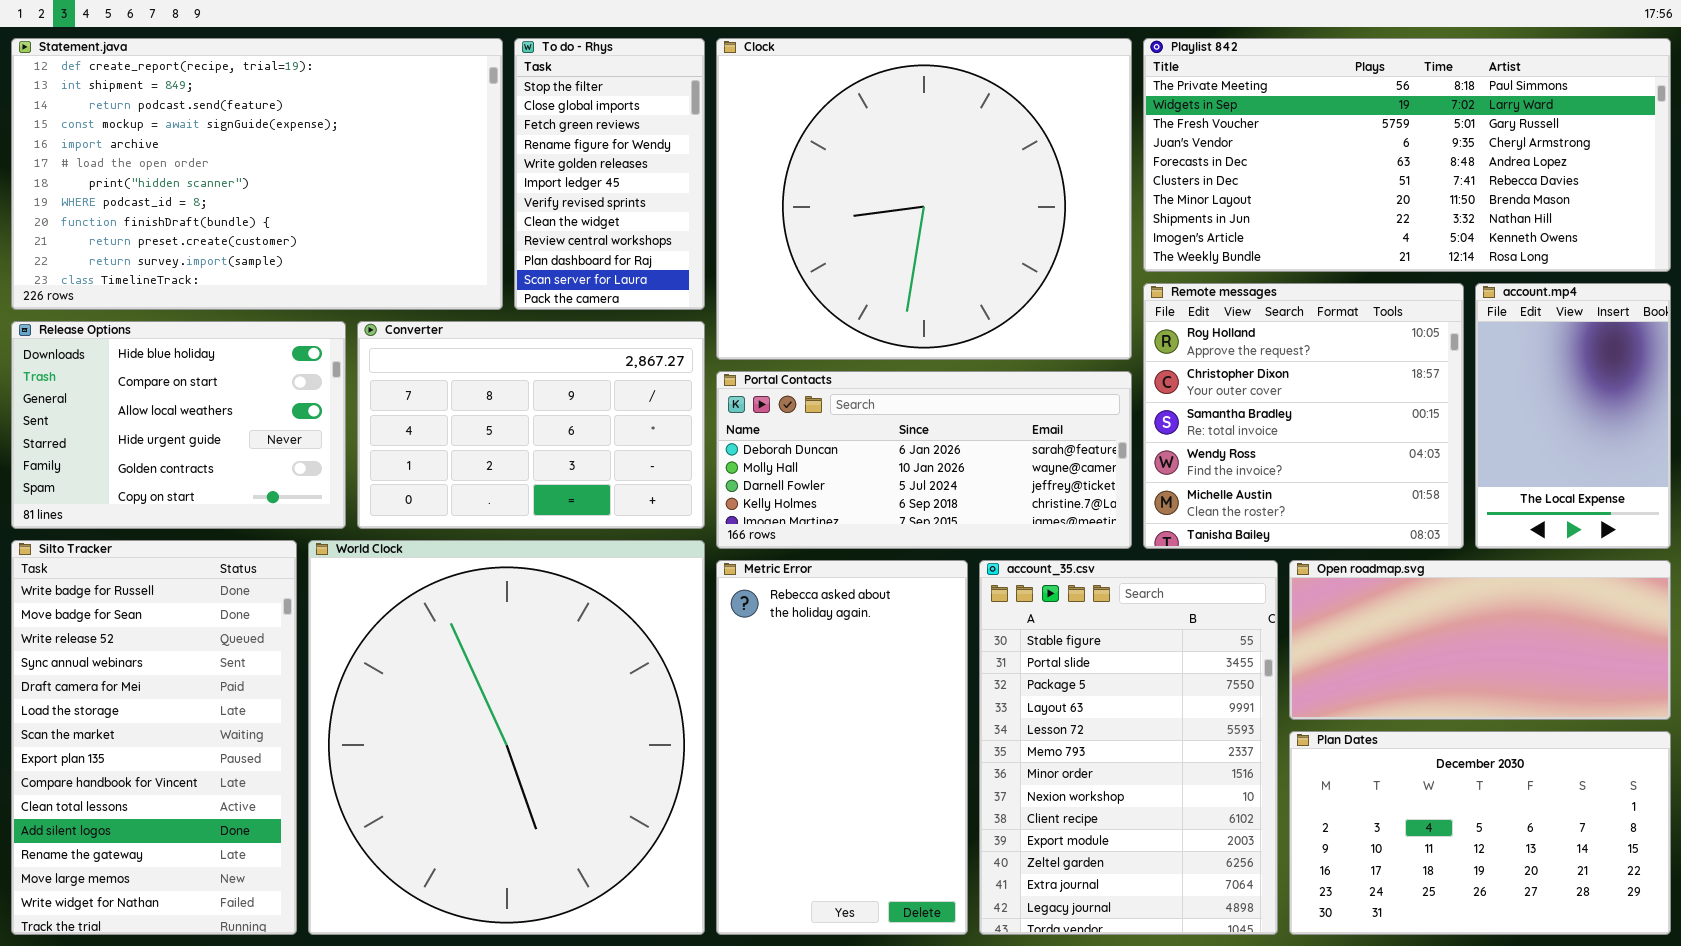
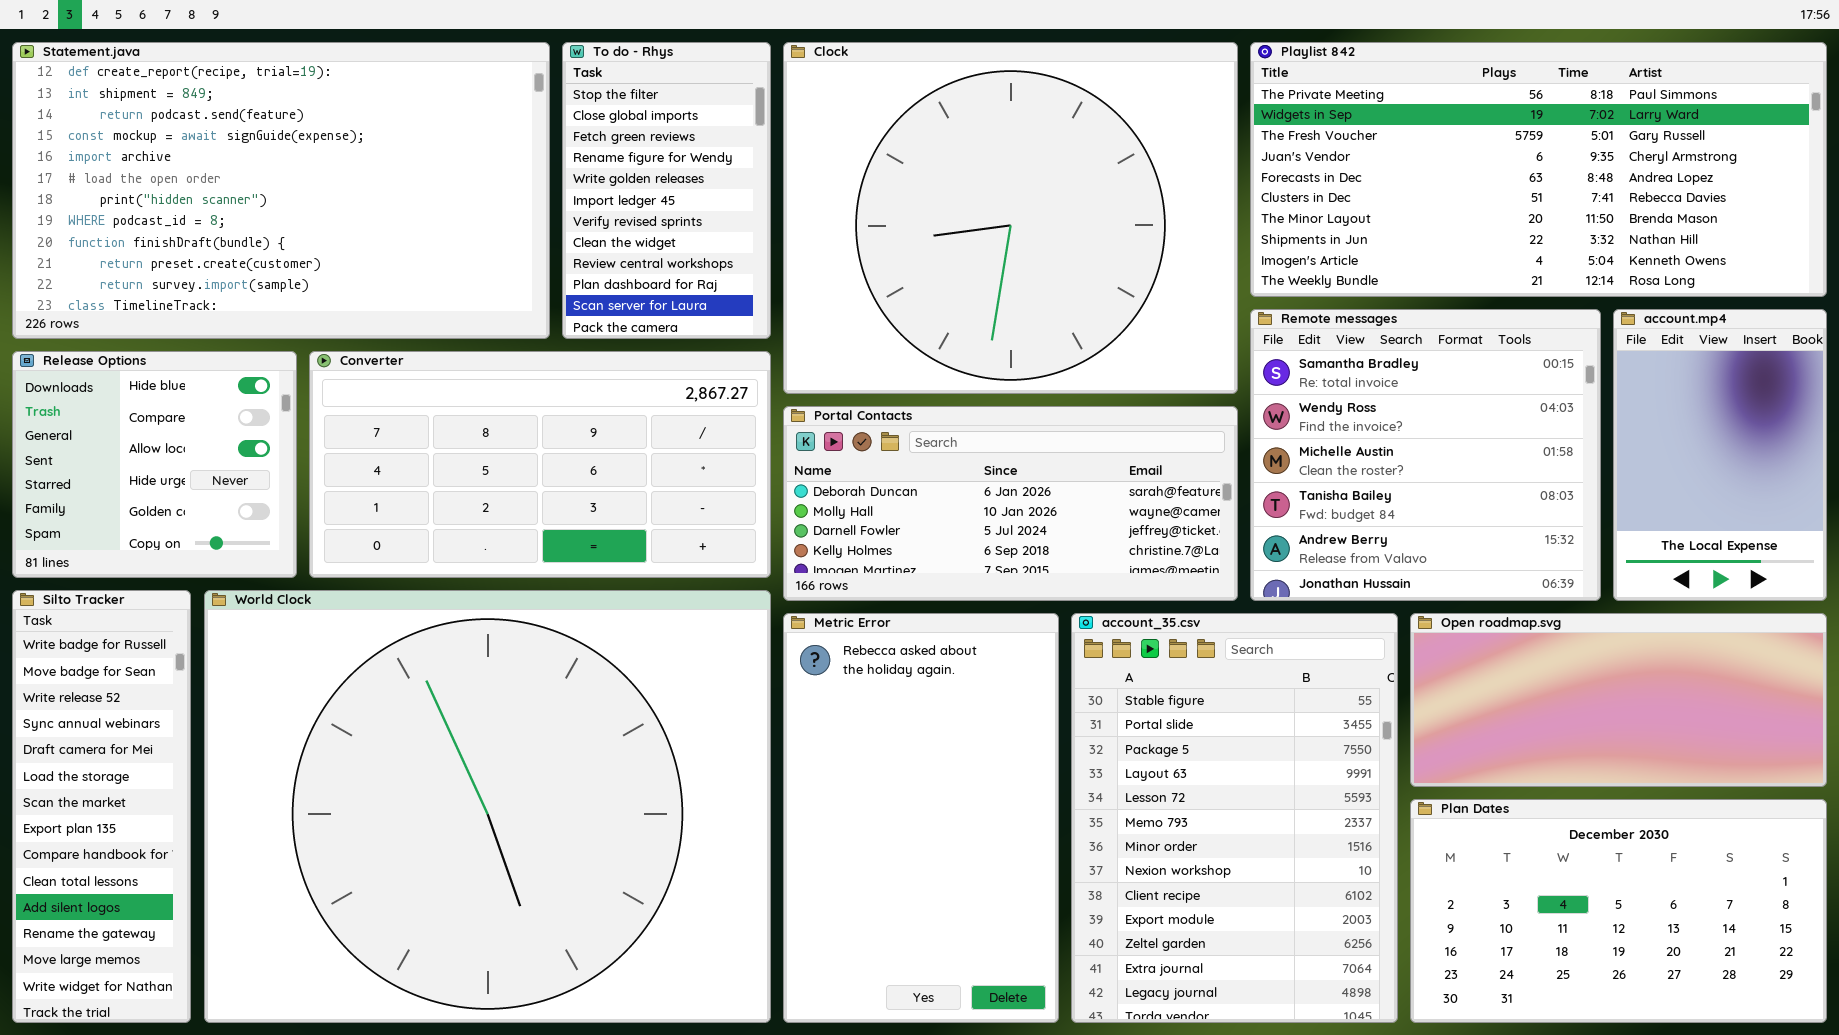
Remote messages: [1143,283,1464,549] -> [1250,309,1601,601], scrolled down 2 rows
Release Options: [11,321,346,529] -> [12,351,297,578], resized
Converter: [357,321,705,529] -> [309,351,771,578], resized
Silto Tracker: [11,540,297,935] -> [12,590,191,1023], resized
World Clock: [308,540,705,935] -> [204,590,771,1023], resized

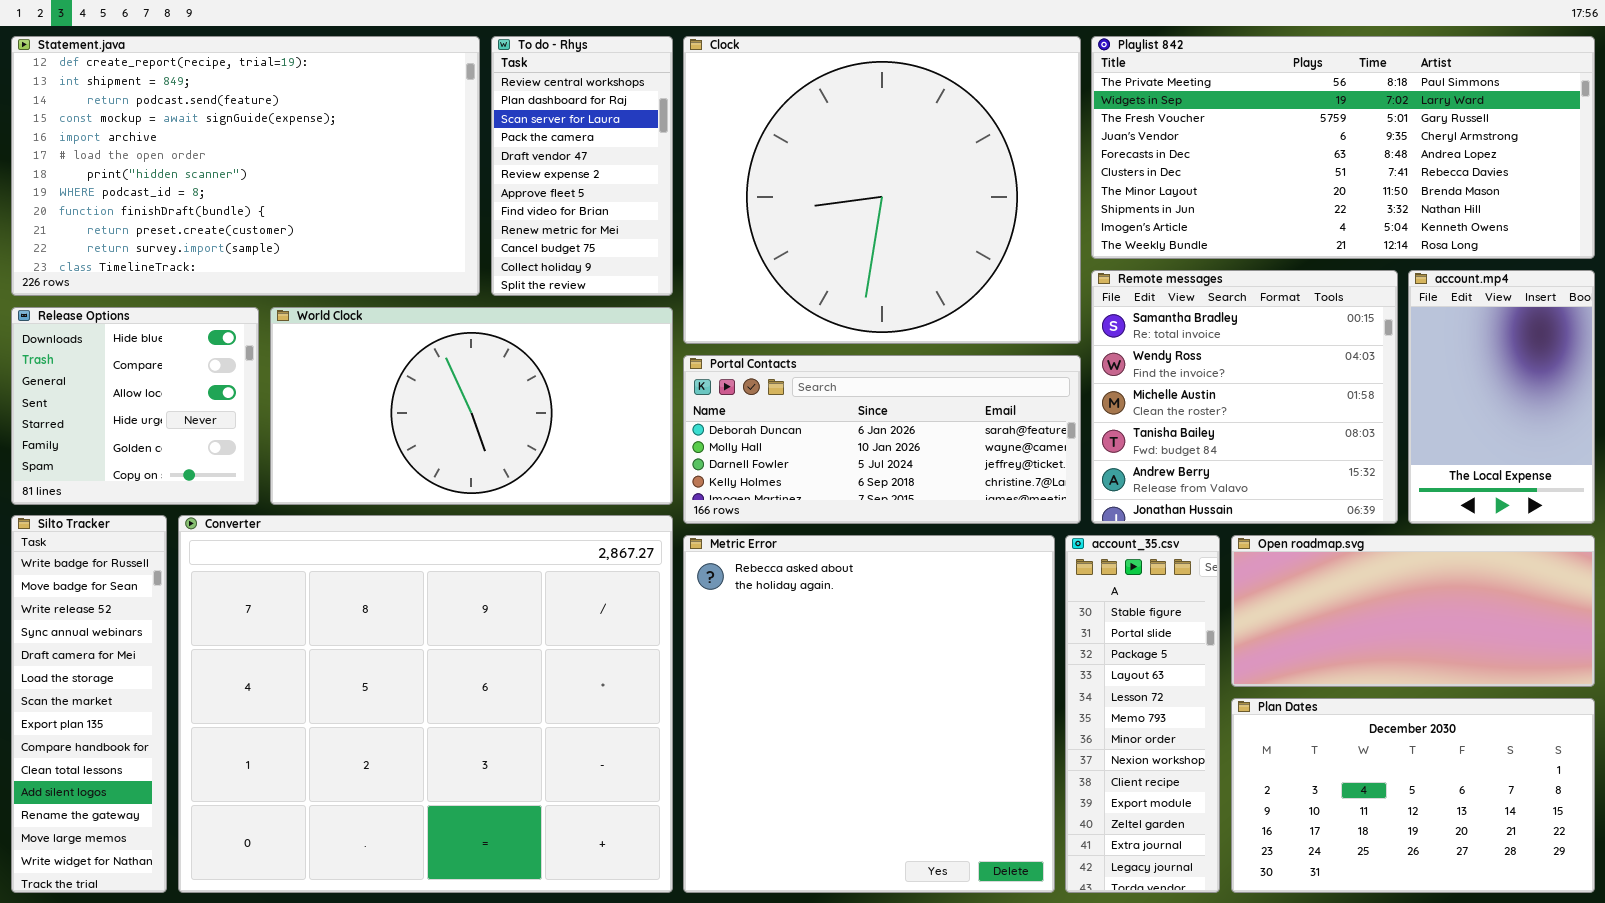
To do - Rhys: [562,42,771,339] -> [491,36,673,296], scrolled down 8 rows
Converter: [309,351,771,578] -> [178,515,673,893], moved, resized
World Clock: [204,590,771,1023] -> [270,307,673,505], moved, resized
Metric Error: [783,613,1059,1023] -> [683,535,1055,893], resized
account_35.csv: [1071,613,1398,1023] -> [1065,535,1220,893], resized

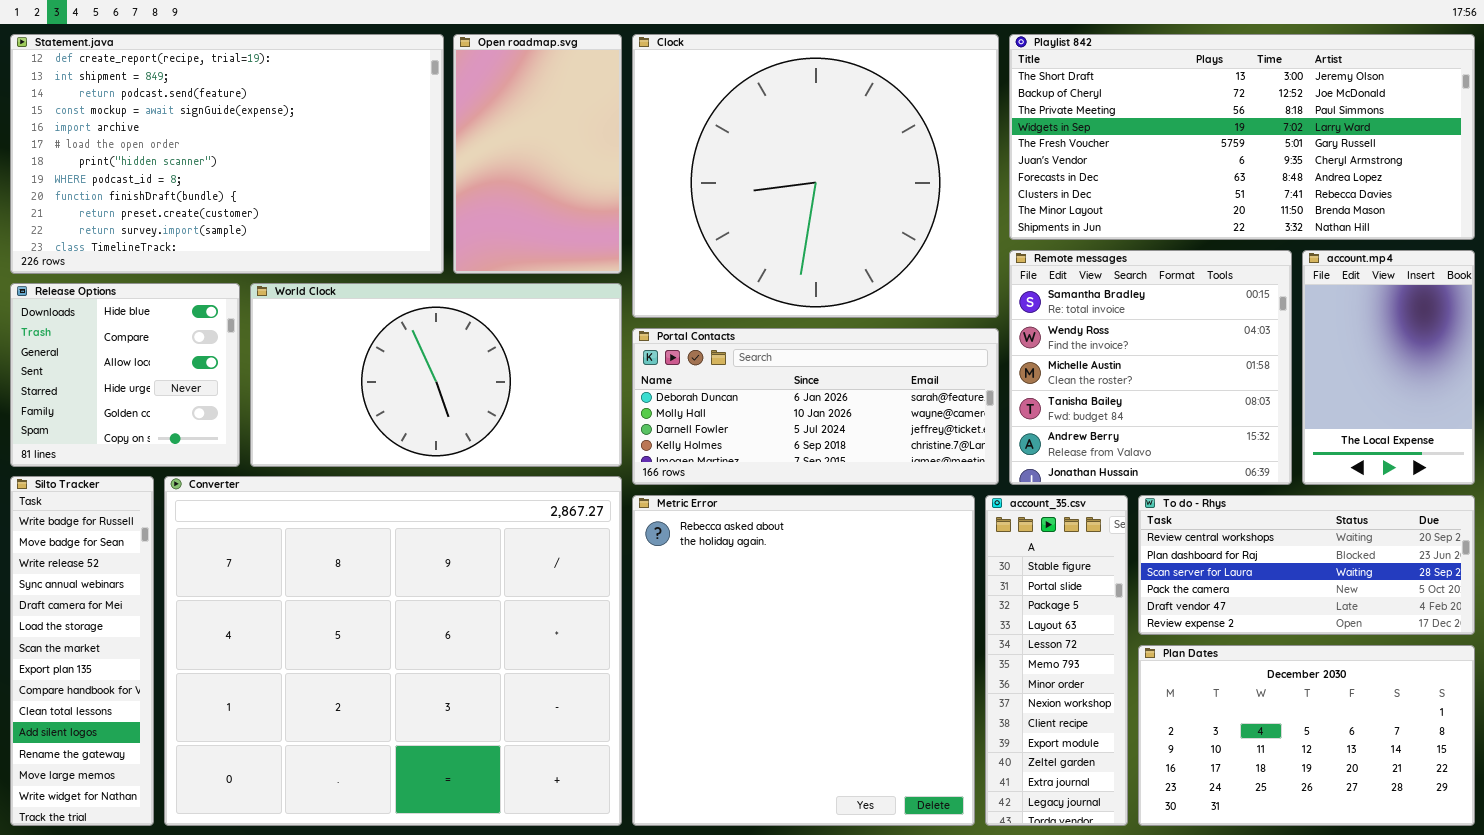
To do - Rhys: [491,36,673,296] -> [1138,495,1475,635], moved, resized
Playlist 842: [1091,36,1595,259] -> [1009,34,1475,240], scrolled up 2 rows
Open roadmap.svg: [1231,535,1595,687] -> [453,34,622,274], moved, resized

